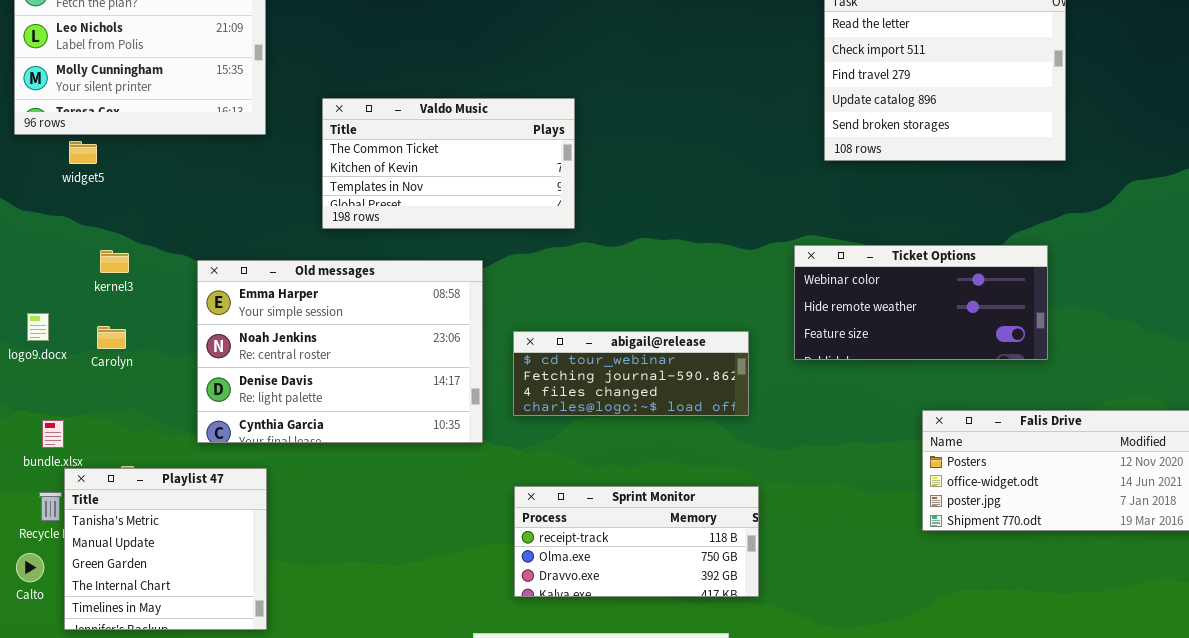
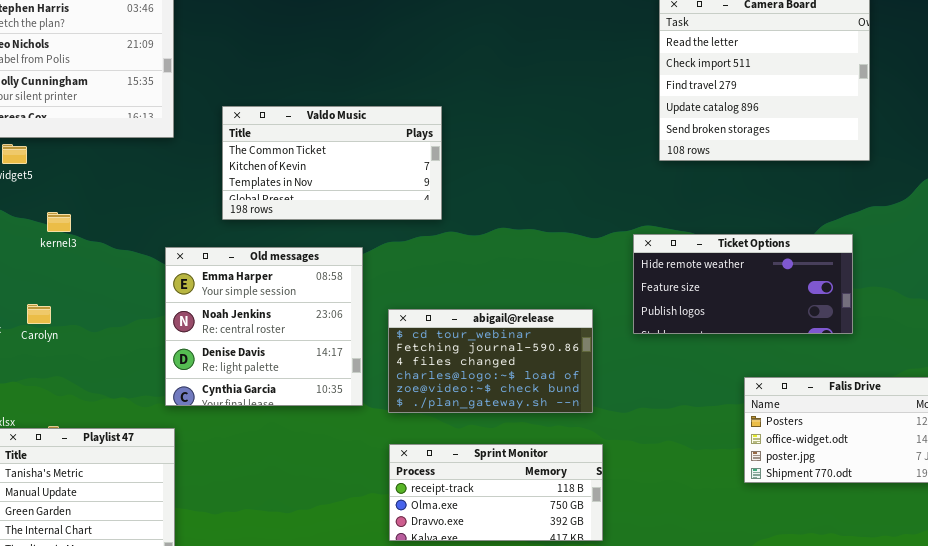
Ticket Options: [794,245,1048,360] -> [633,234,853,334], scrolled down 1 row
kernel3: [100,250,129,273] -> [47,212,71,232], moved
Old messages: [197,260,483,443] -> [165,247,363,406], resized
abigail@release: [513,331,749,416] -> [388,309,593,413], resized

